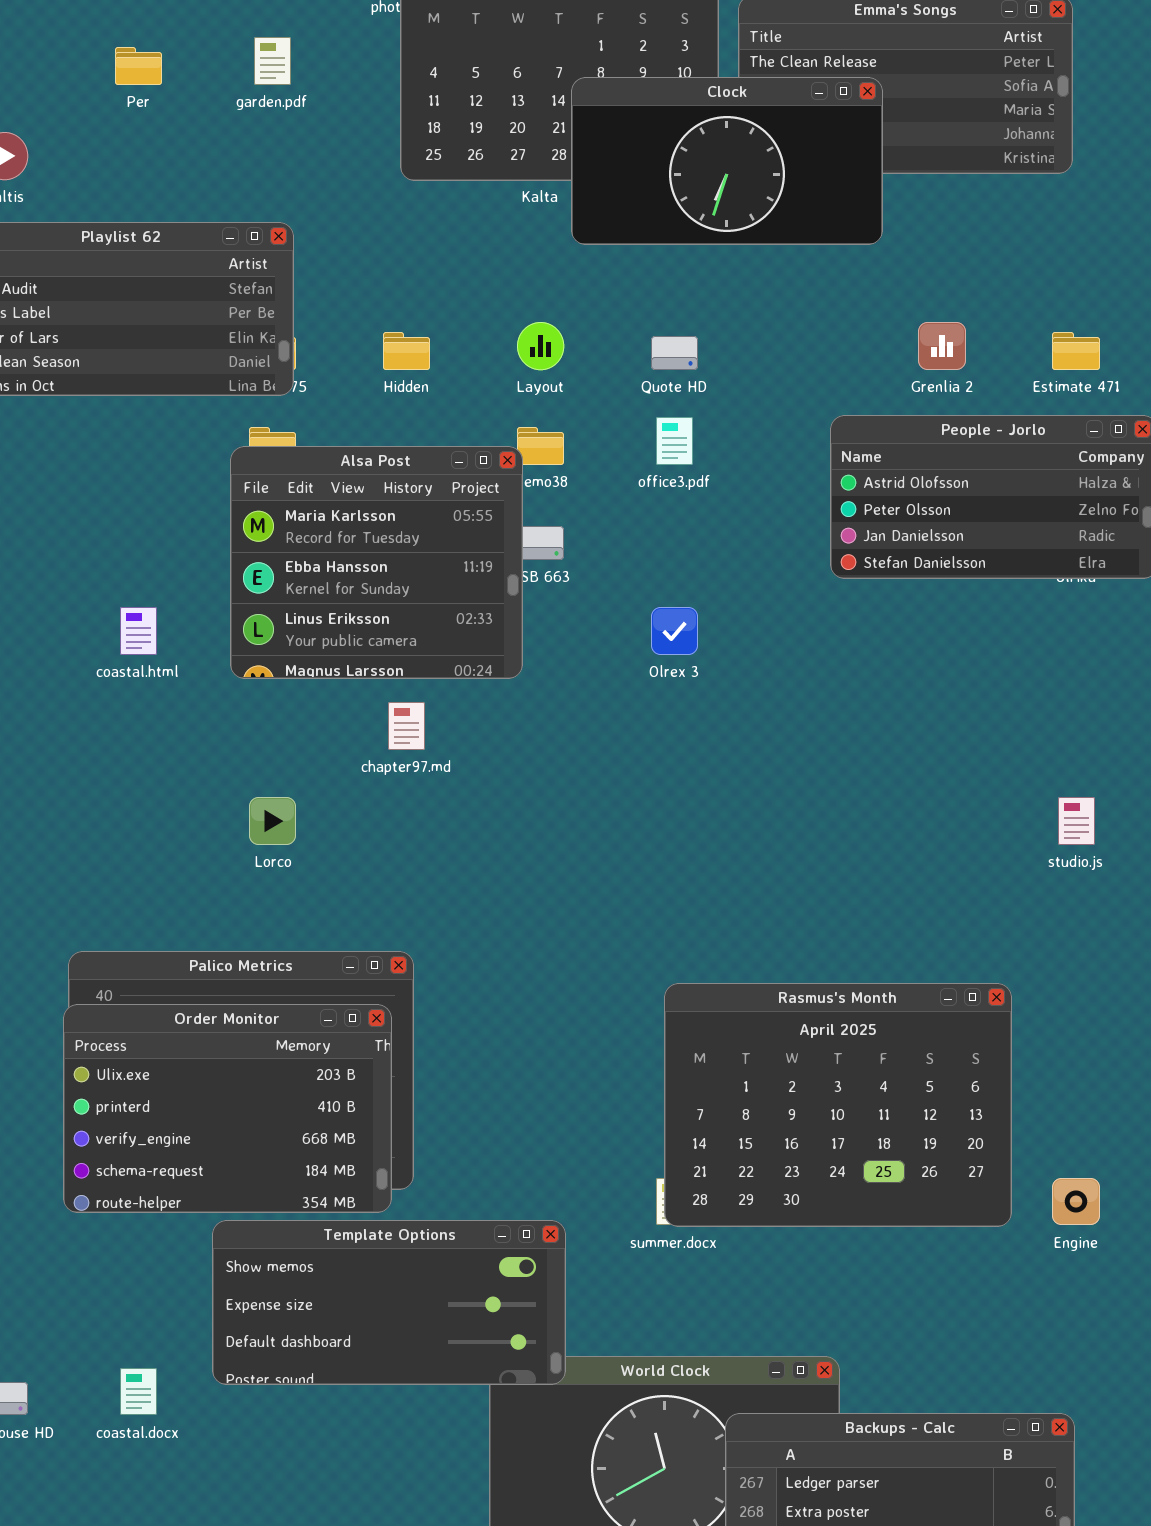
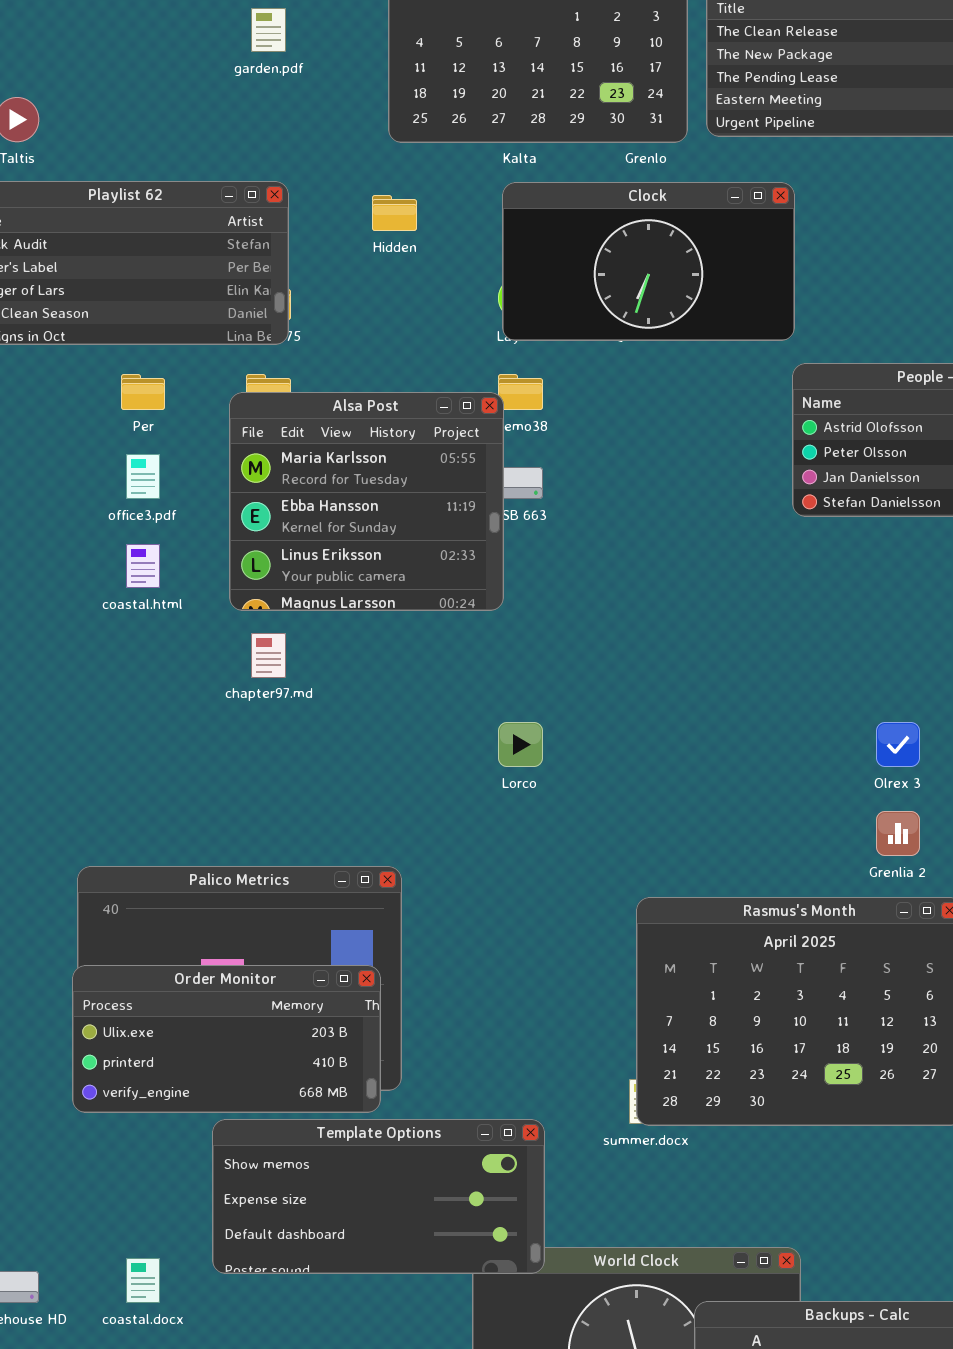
Per: [115,47,162,85] -> [121,374,165,410], moved
Clock: [571,77,883,245] -> [502,182,795,341], moved
Grenlia 2: [918,322,966,370] -> [876,811,920,856], moved
Hidden: [383,332,430,370] -> [372,195,417,231], moved
office3.pdf: [656,417,693,465] -> [126,454,160,499], moved
Olrex 3: [651,607,698,655] -> [876,722,920,767], moved
chapter97.md: [388,702,425,750] -> [251,633,286,678], moved
Lorco: [249,797,296,845] -> [498,722,543,767], moved
Order Monitor: [63,1004,392,1213] -> [72,965,381,1113], resized

